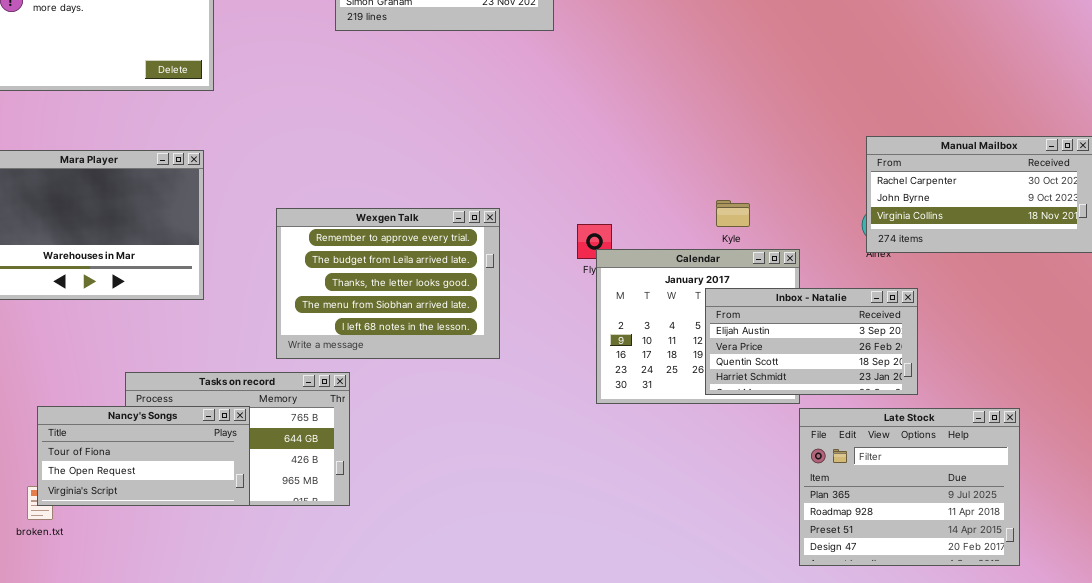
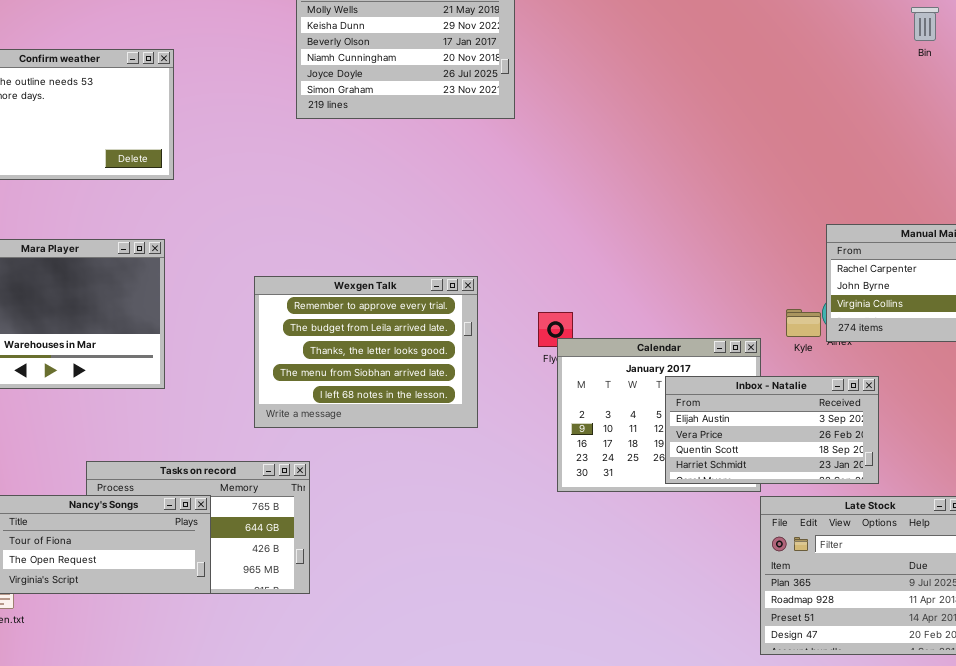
Kyle: [716,200,750,227] -> [786,309,821,337], moved
Wexgen Talk: [276,208,500,359] -> [254,276,478,428], moved

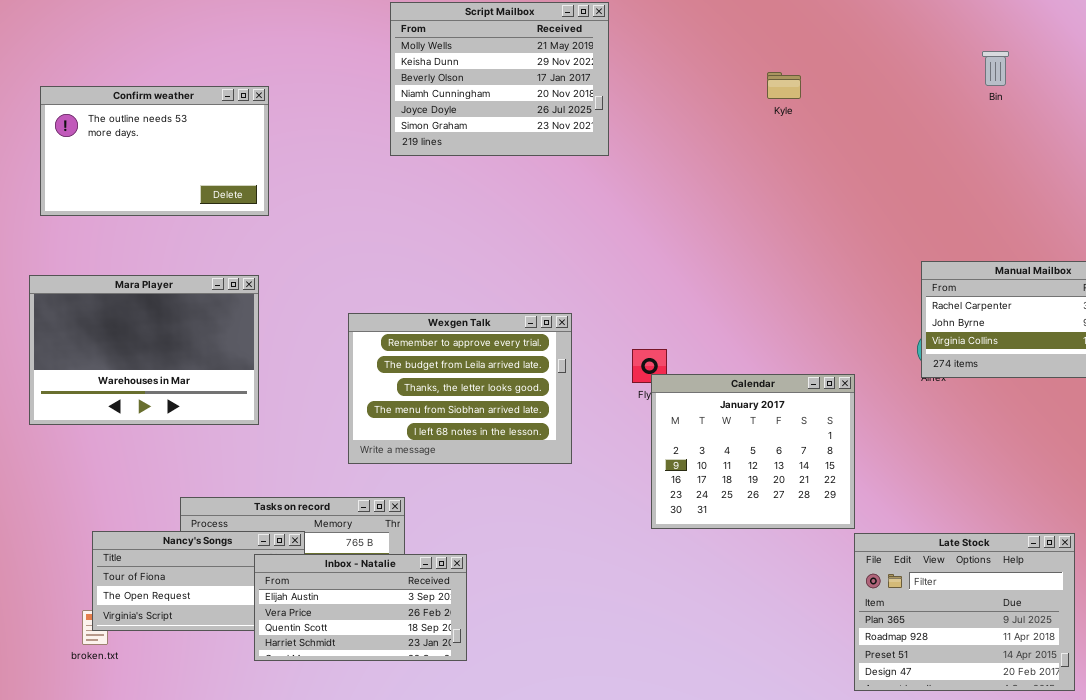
Bin: [911,7,939,41] -> [982,51,1009,86], moved
Kyle: [786,309,821,337] -> [767,72,801,99], moved
Inbox - Natalie: [665,376,879,484] -> [254,554,467,661], moved

